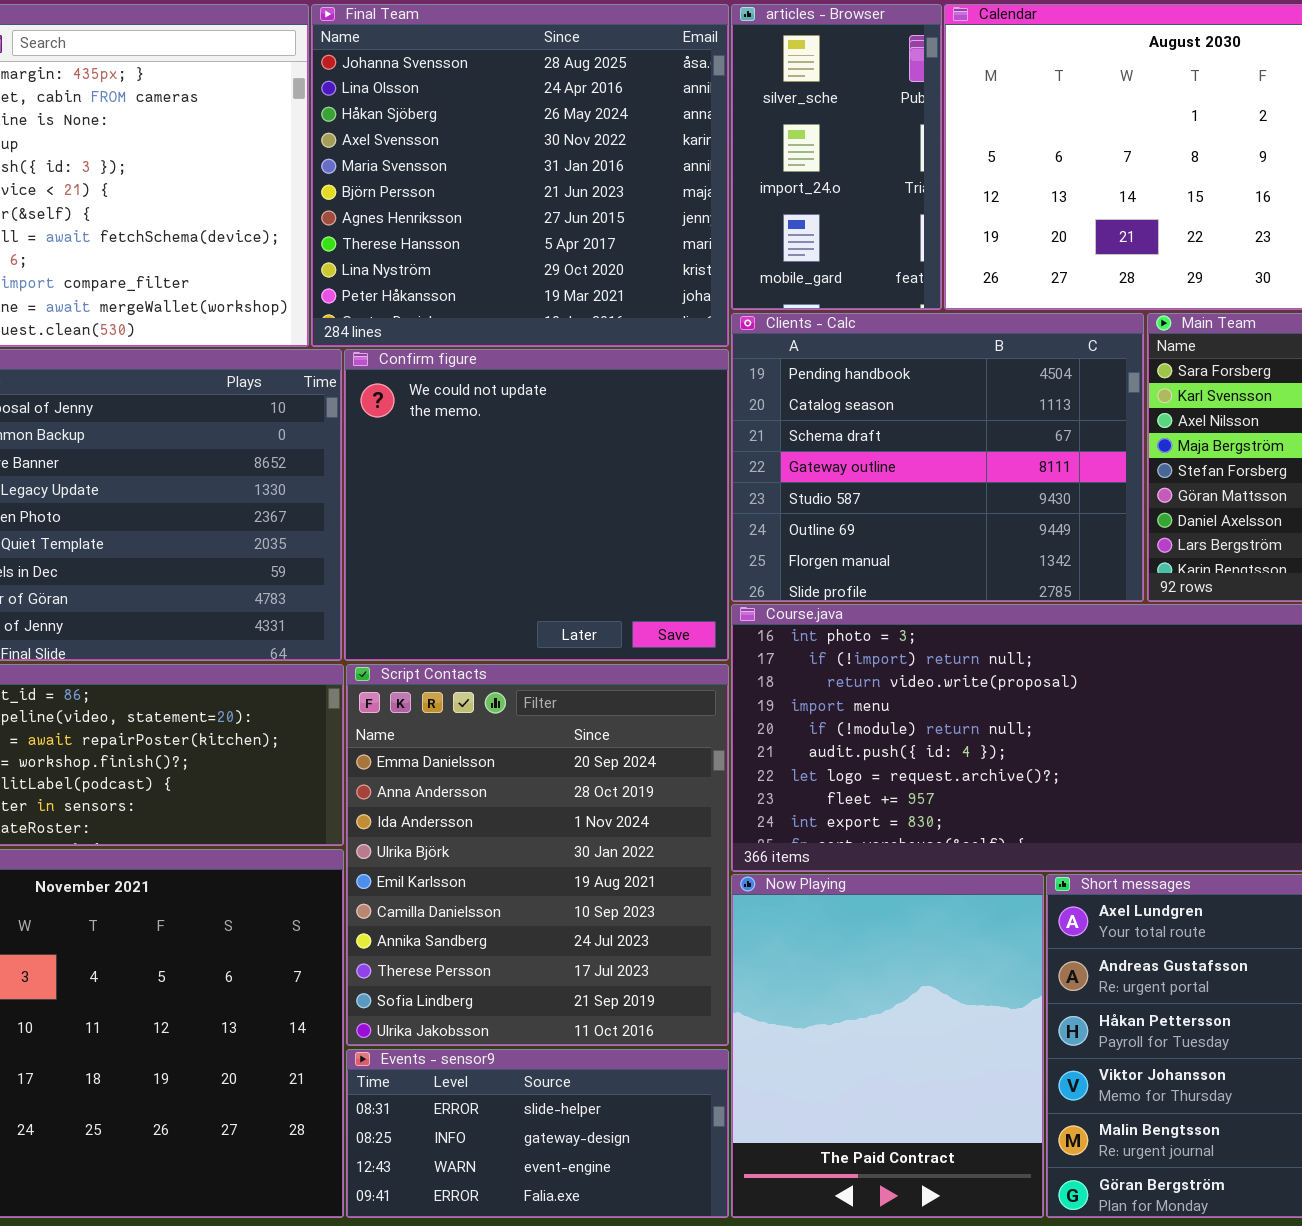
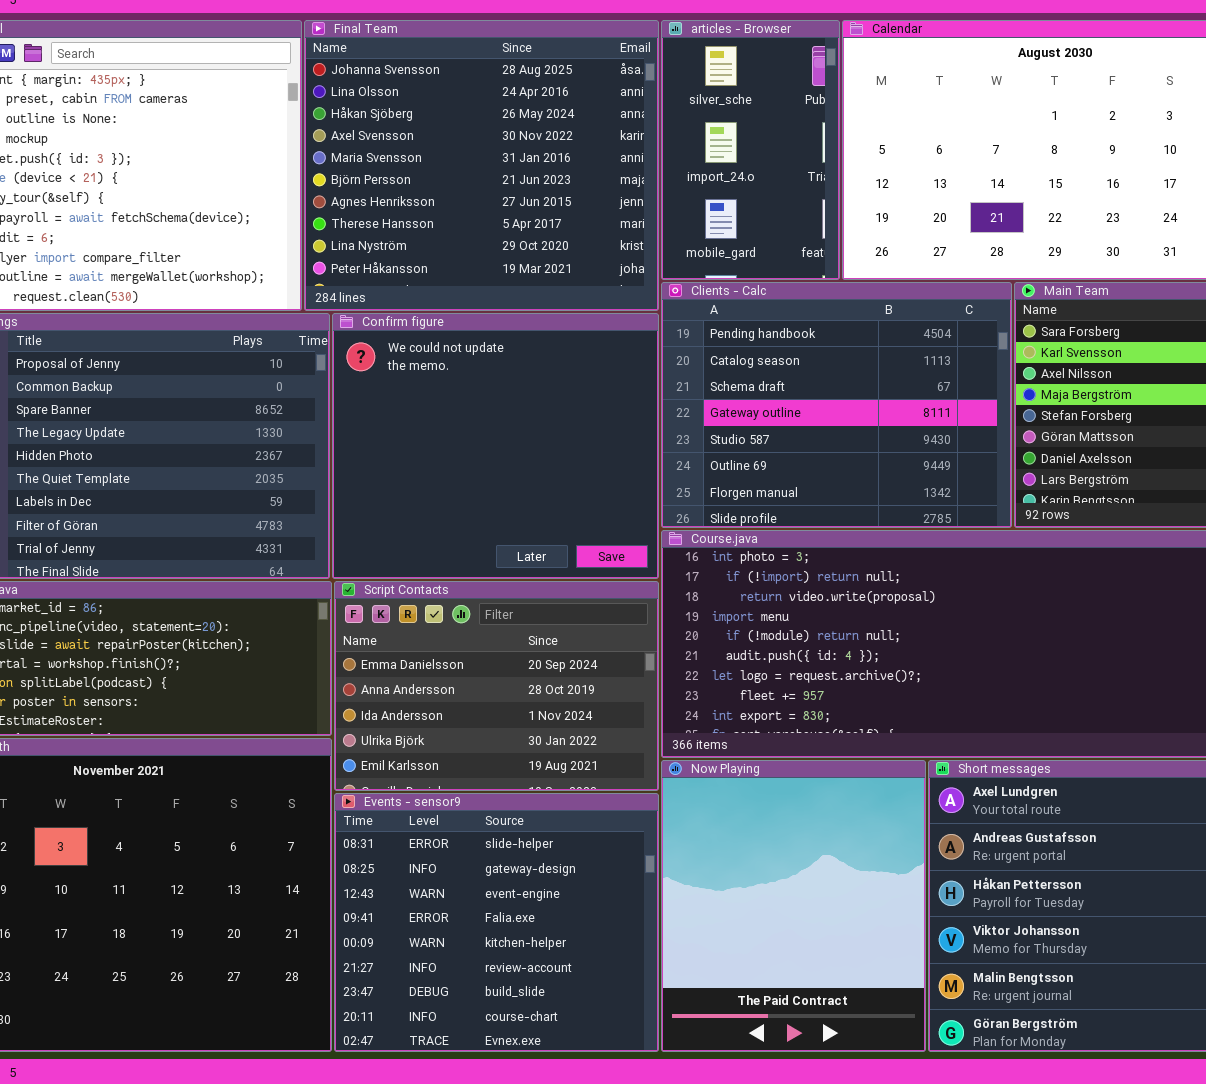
Script Contacts: [346,664,729,1046] -> [334,581,659,791], resized
Events - sensor9: [346,1049,729,1218] -> [334,793,659,1052], resized

